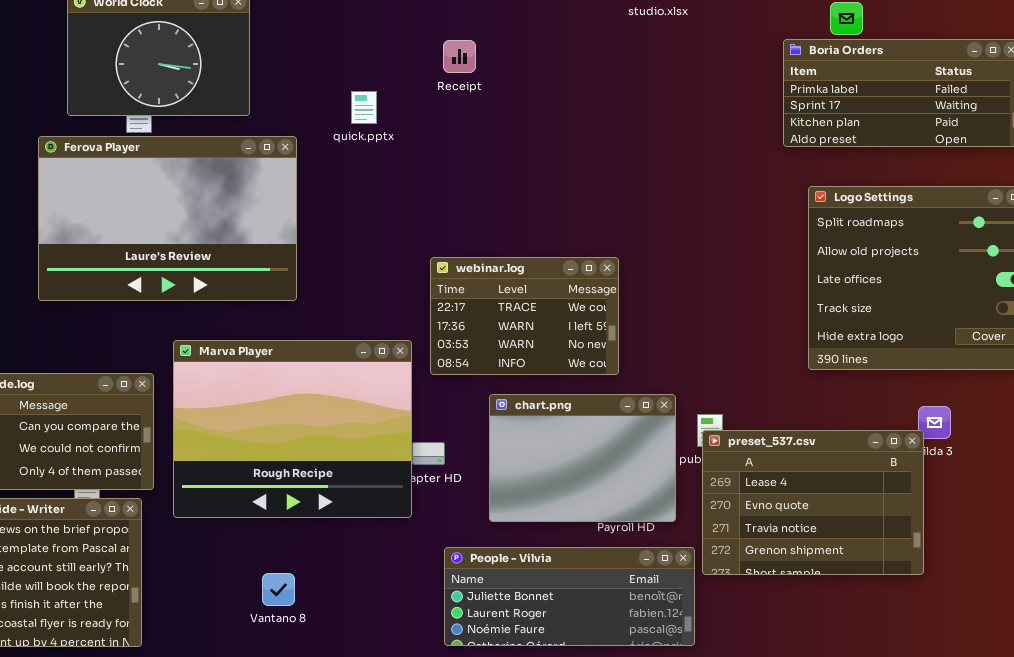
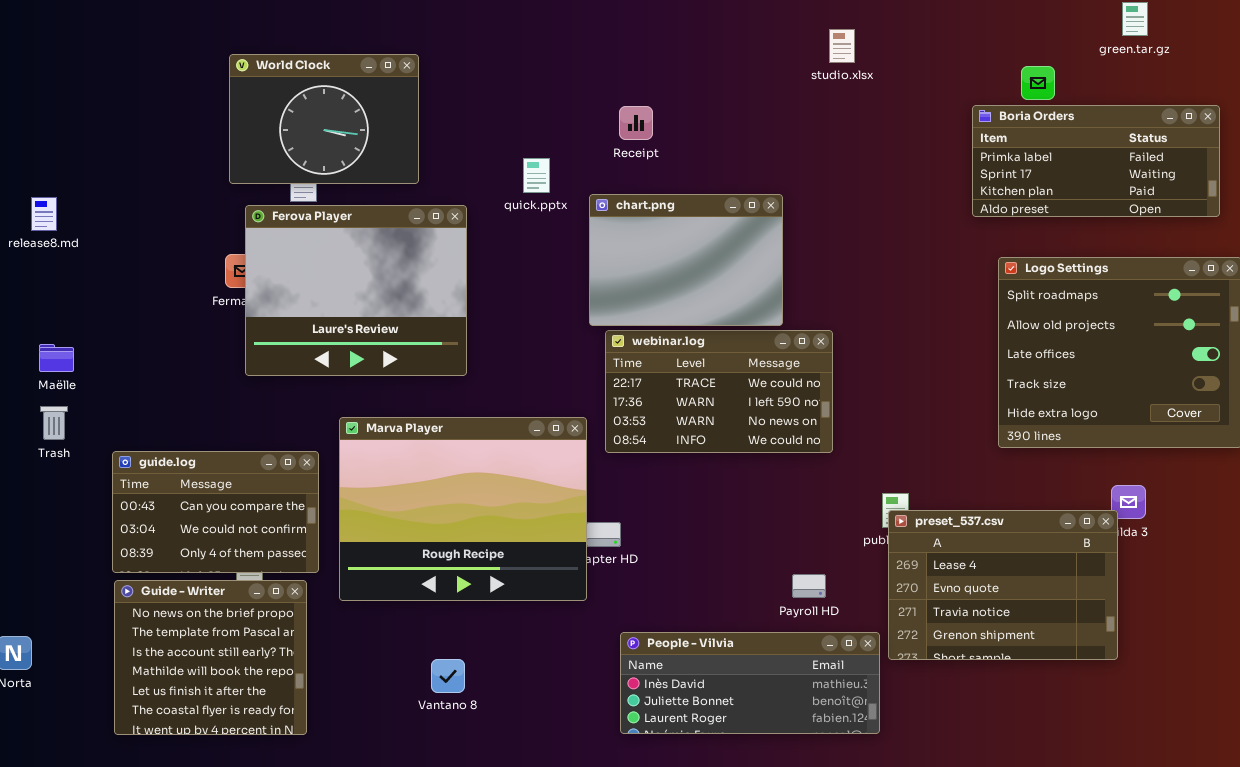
Ferova Player: [38,136,297,301] -> [245,205,467,376], resized
webinar.log: [430,257,619,375] -> [605,330,833,453], resized
chart.png: [489,394,676,522] -> [589,194,783,326], moved
People - Vilvia: [444,547,695,646] -> [620,632,880,734], scrolled up 1 row

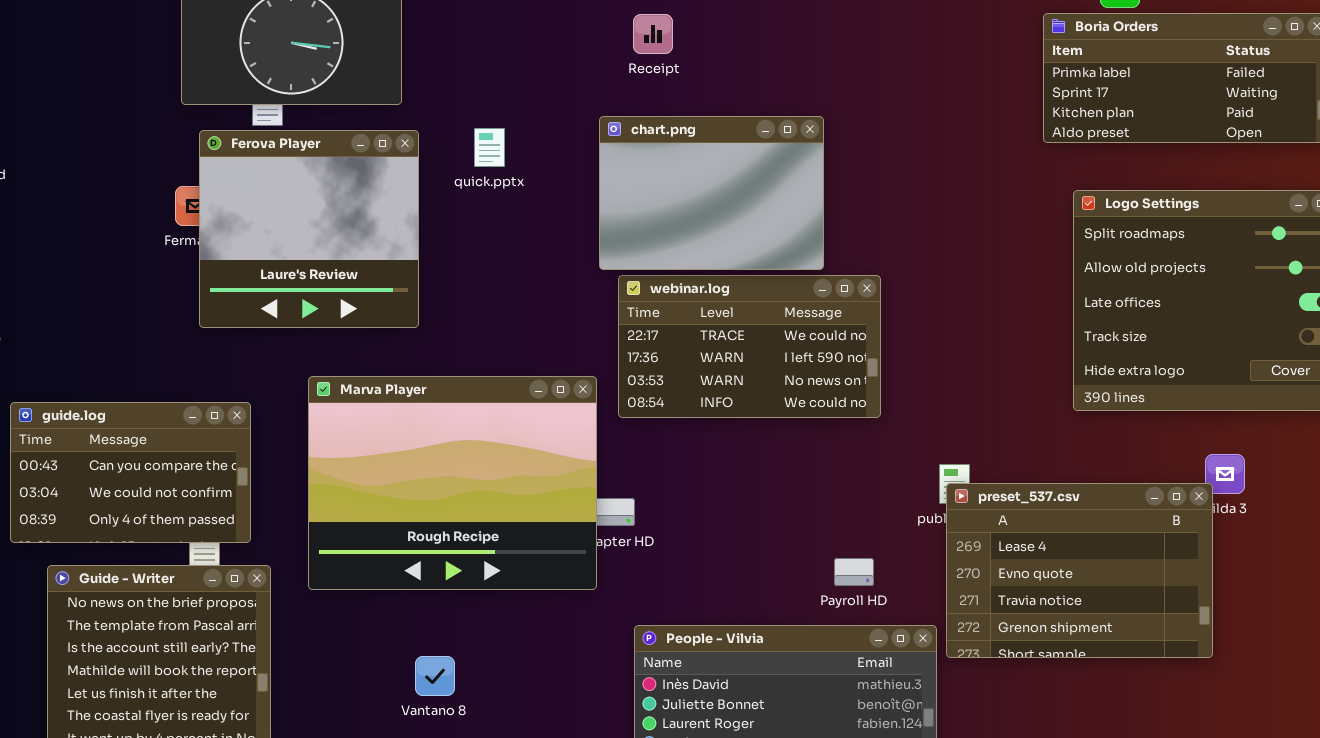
quick.pptx: [523,158,550,193] -> [474,128,505,167], moved
Ferova Player: [245,205,467,376] -> [199,130,419,328], resized
guide.log: [112,451,319,573] -> [10,402,251,543], moved

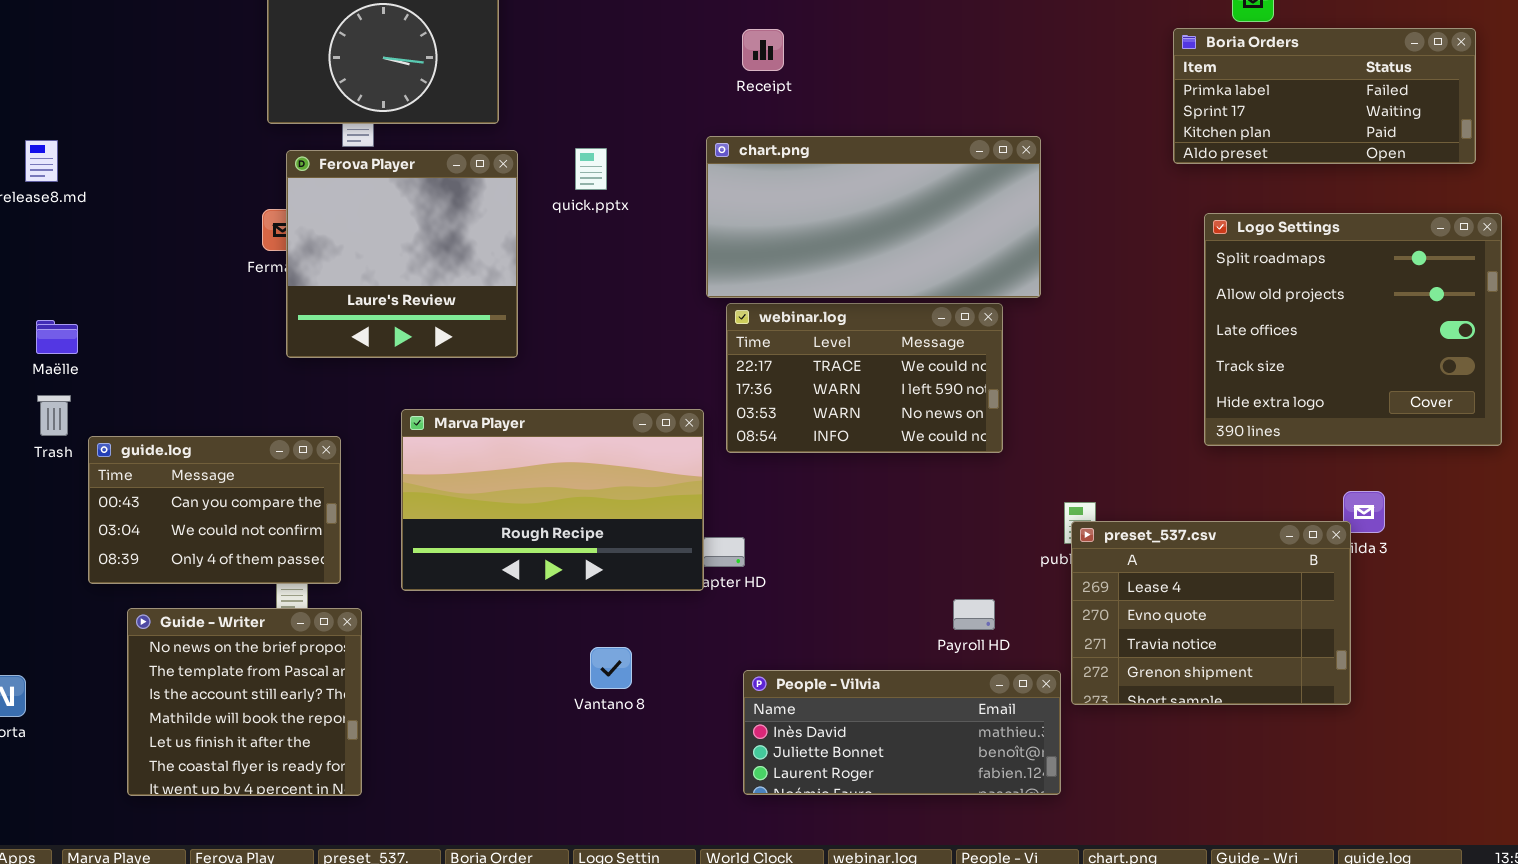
chart.png: [599,116,824,270] -> [706,136,1041,298], resized
Marva Player: [308,376,597,590] -> [401,409,704,591], resized
Vantano 8: [415,656,455,696] -> [590,647,632,689], moved

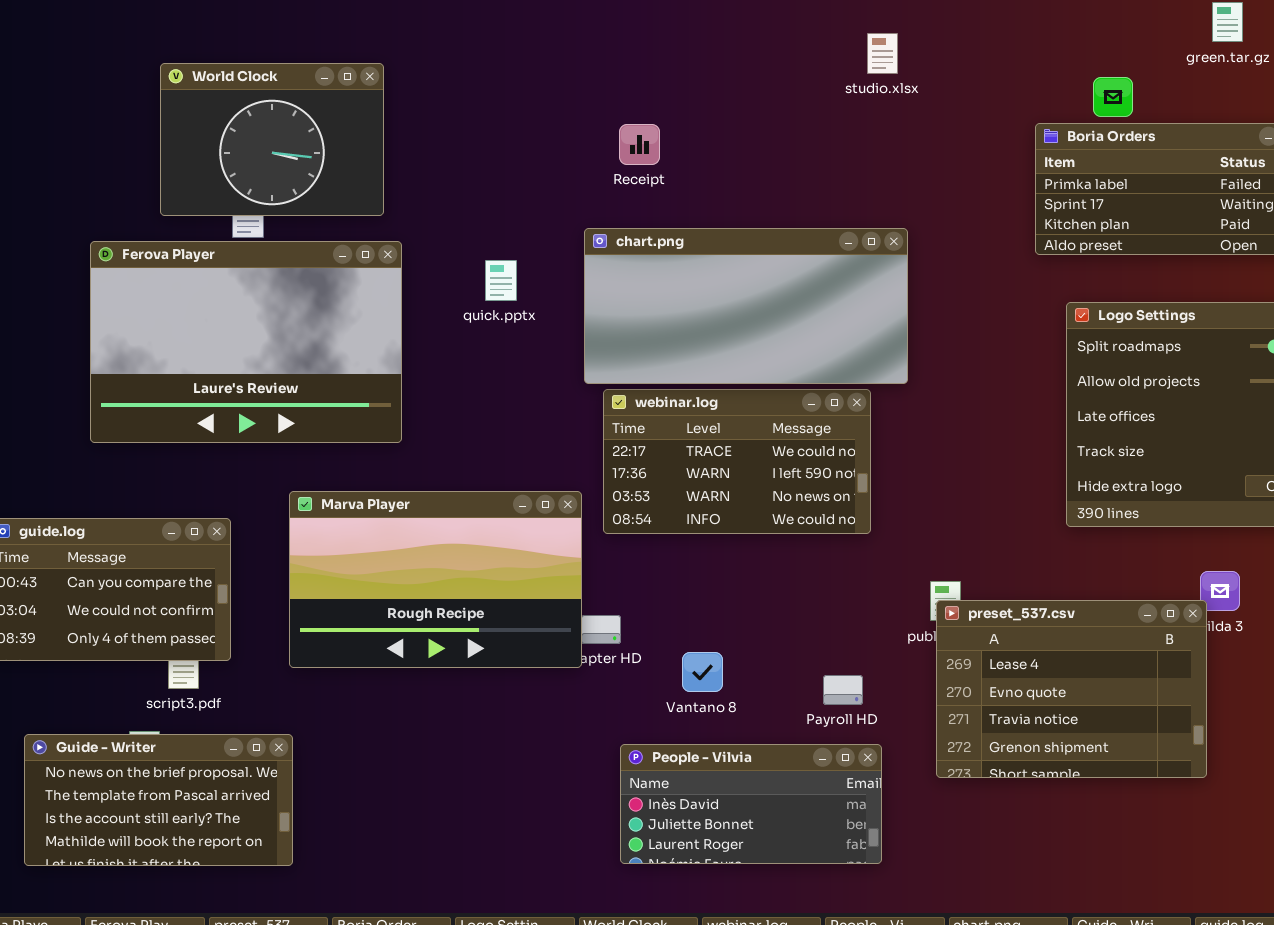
quick.pptx: [575,148,607,190] -> [485,260,517,301], moved
Ferova Player: [286,150,518,358] -> [90,241,402,443], resized
Guide - Writer: [127,608,362,796] -> [24,734,293,866], resized
Vantano 8: [590,647,632,689] -> [682,652,723,692], moved
People - Vilvia: [743,670,1061,795] -> [620,744,882,864], resized

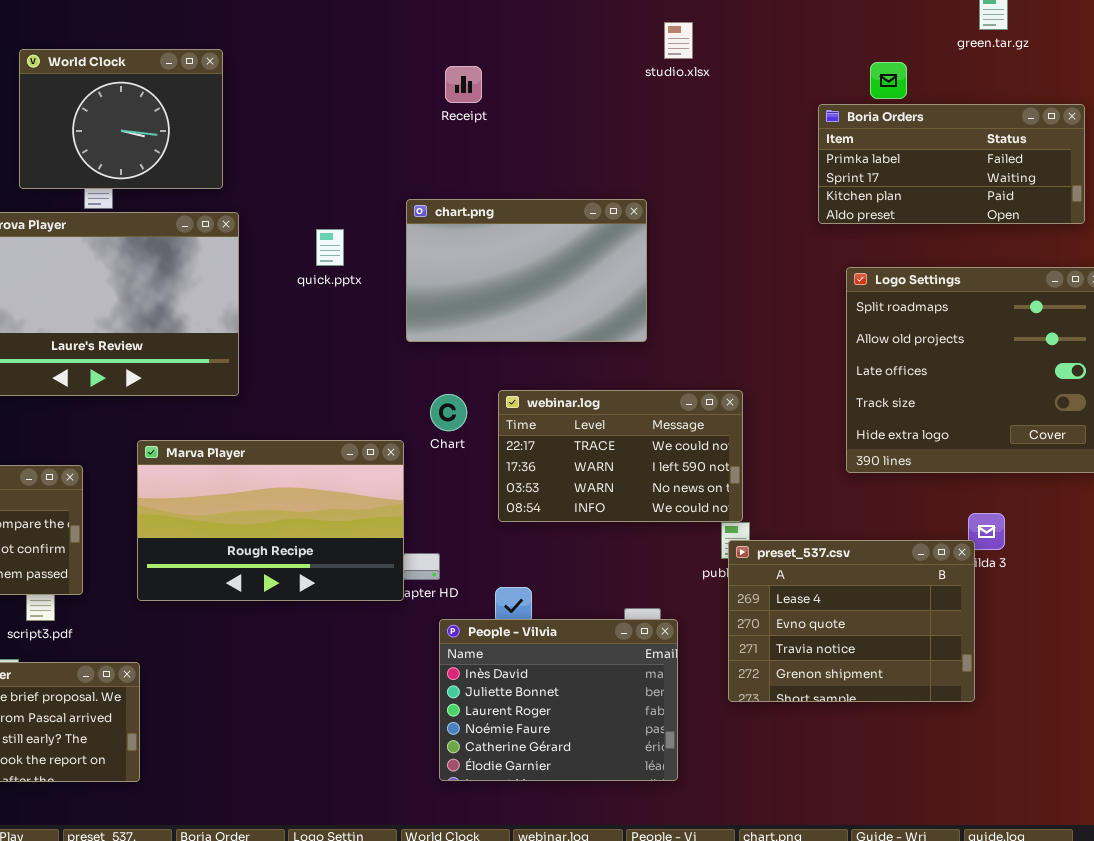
Receipt: [619,124,660,165] -> [445,66,482,103], moved
chart.png: [584,228,908,384] -> [406,199,647,342], resized
webinar.log: [603,389,871,534] -> [498,390,743,522], moved
People - Vilvia: [620,744,882,864] -> [439,619,678,781], resized

